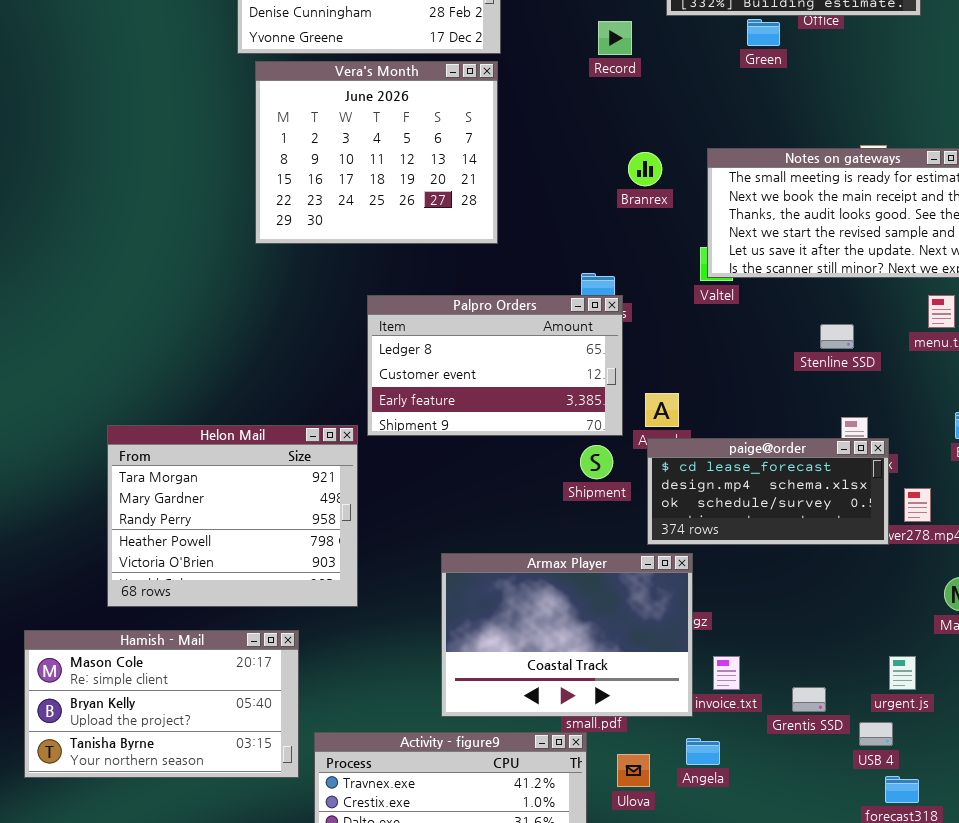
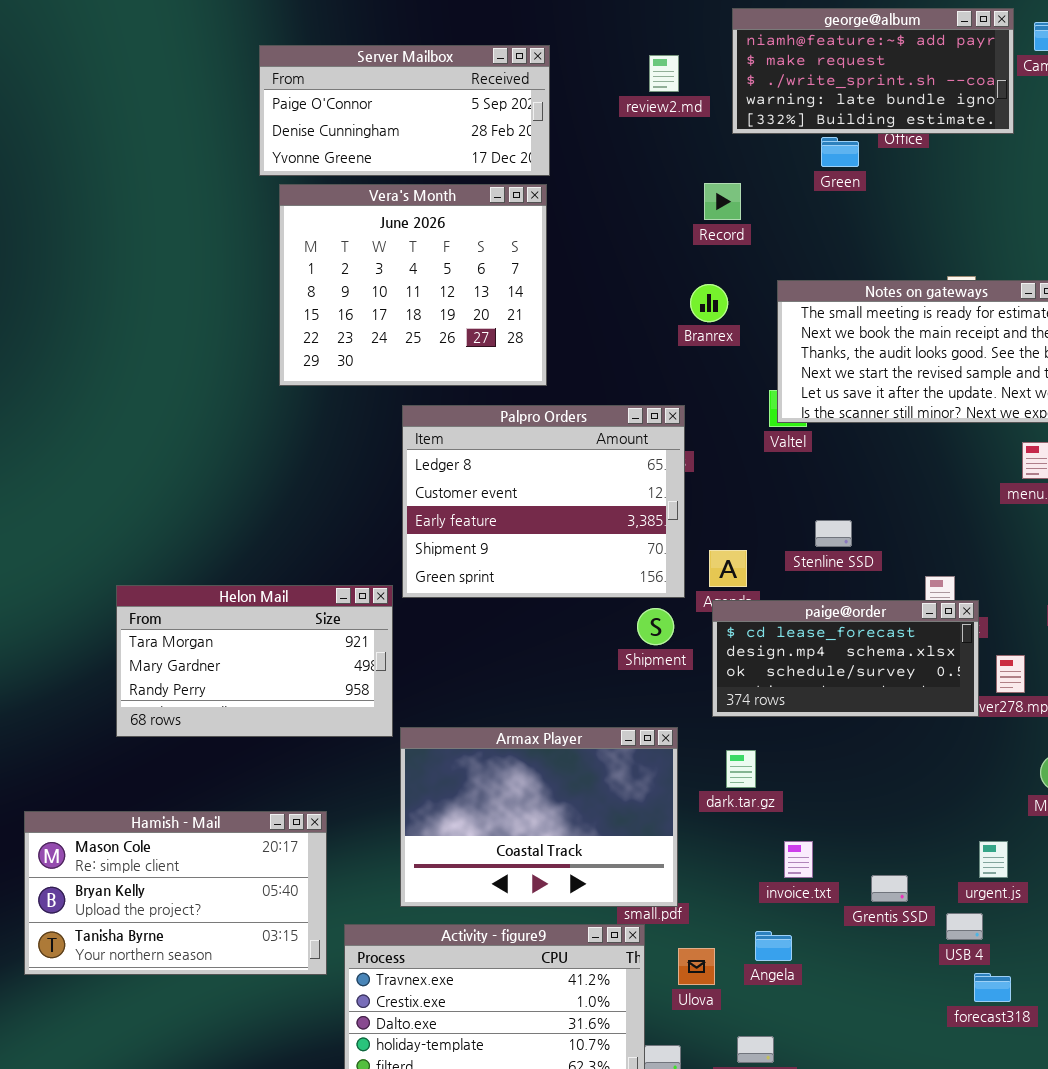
Record: [598,21,632,55] -> [704,183,741,220], moved
Palpro Orders: [367,295,623,436] -> [402,405,685,598], resized
Stenline SSD: [820,324,854,349] -> [815,520,852,547], moved
Helon Mail: [107,425,358,607] -> [116,585,393,737], resized
Armax Player: [441,553,693,717] -> [400,727,678,907], moved

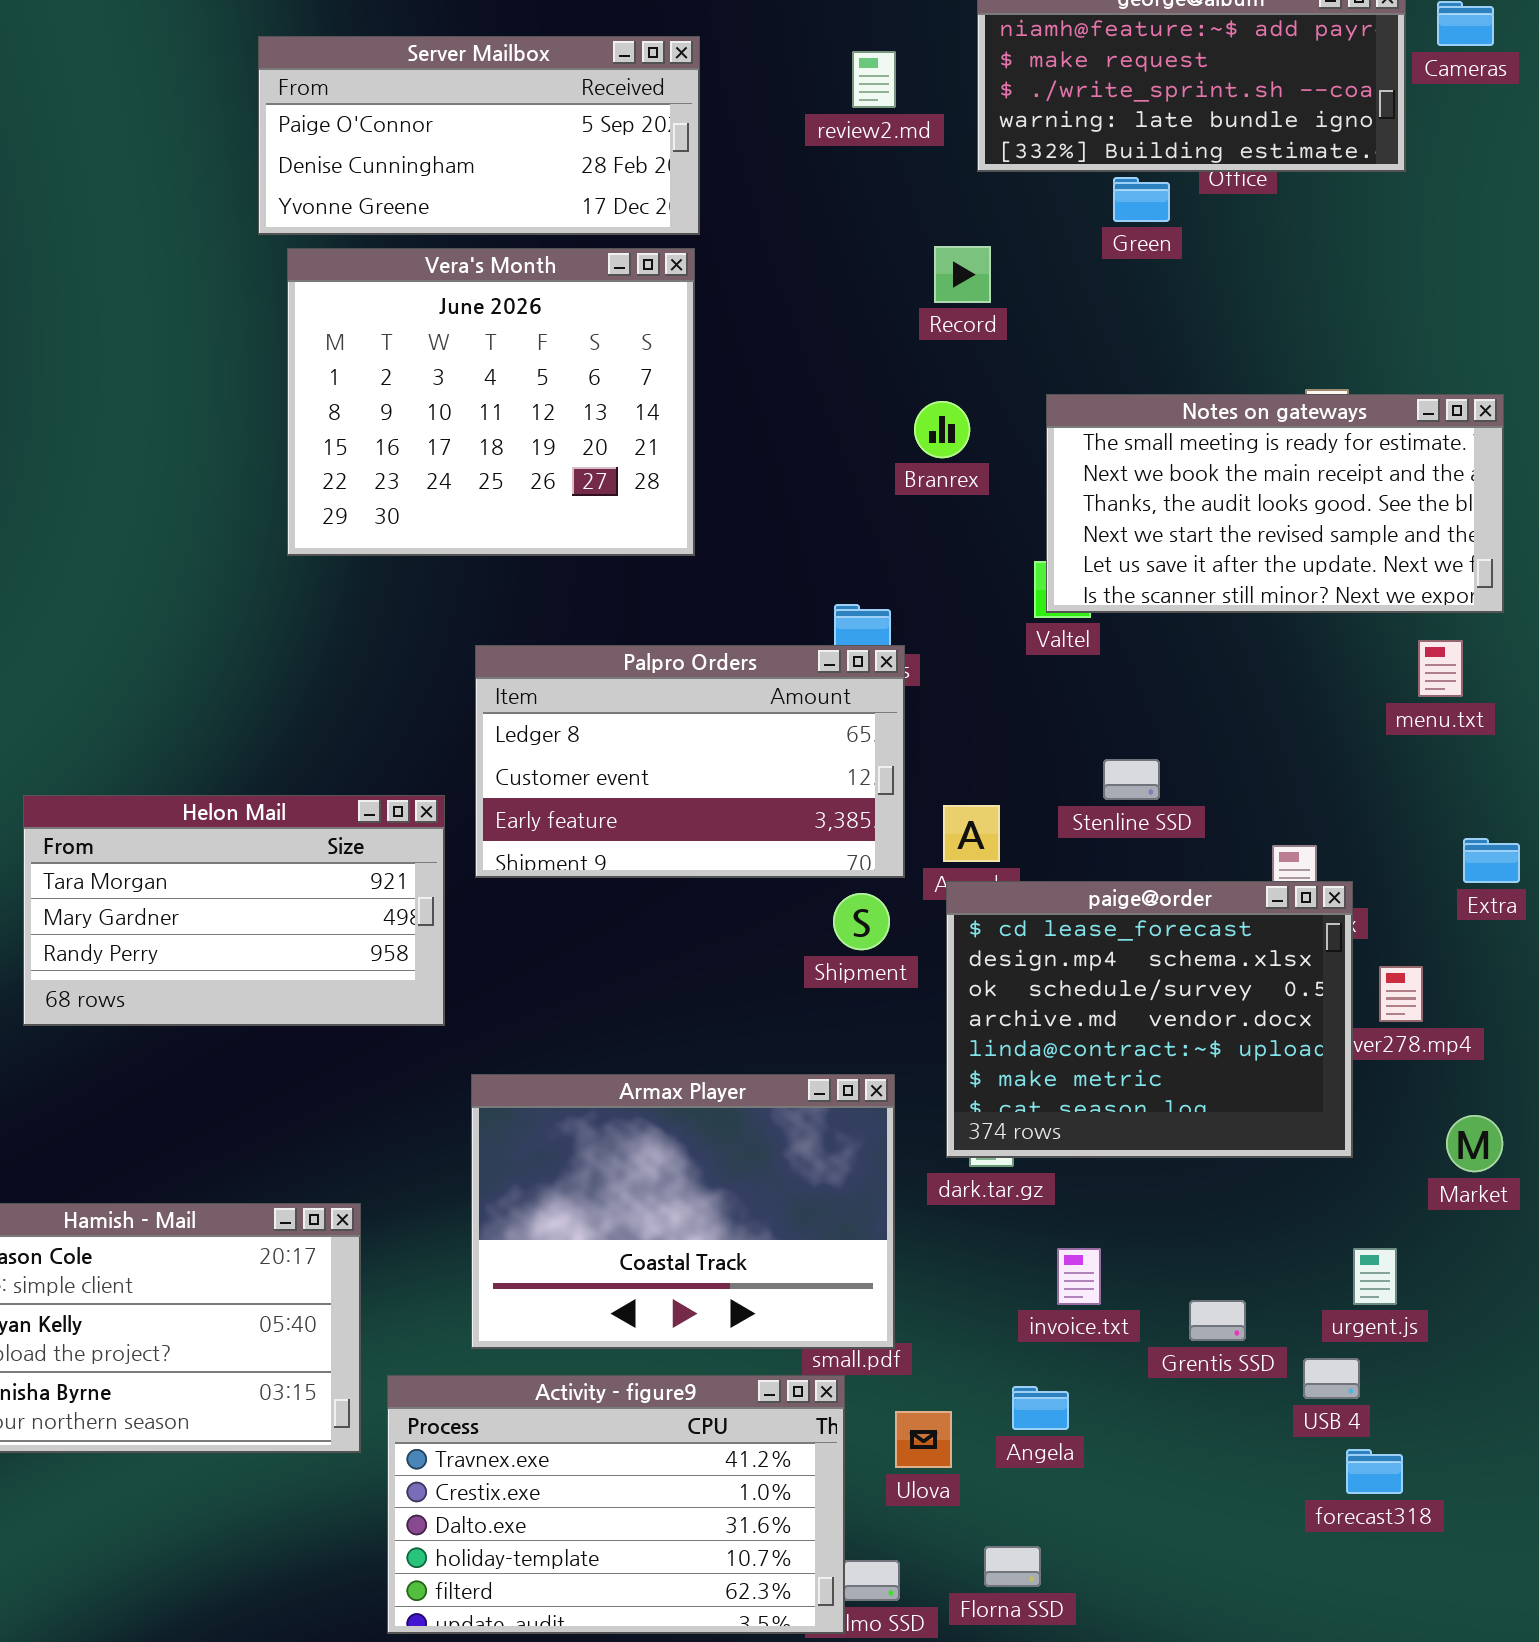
Palpro Orders: [402,405,685,598] -> [475,645,905,878], resized
Helon Mail: [116,585,393,737] -> [23,795,445,1026], moved
paige@order: [712,600,979,717] -> [946,881,1353,1158], resized

